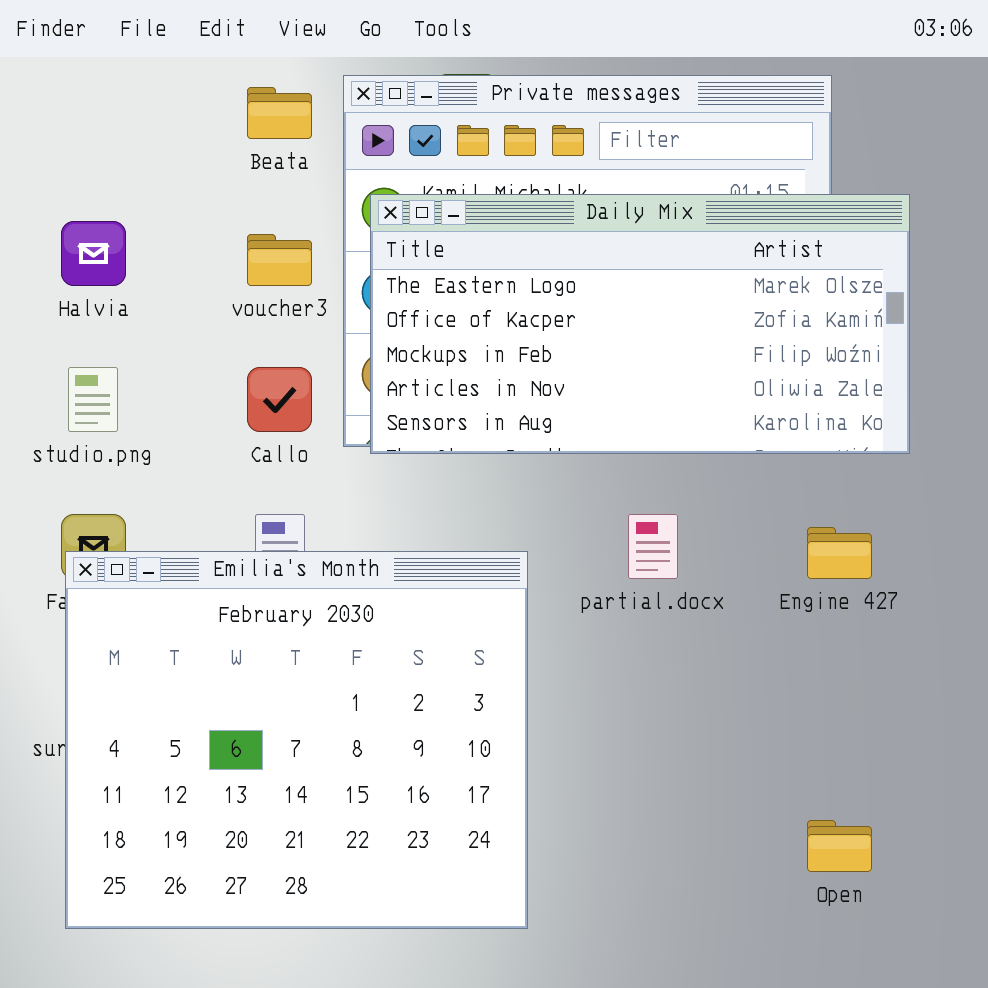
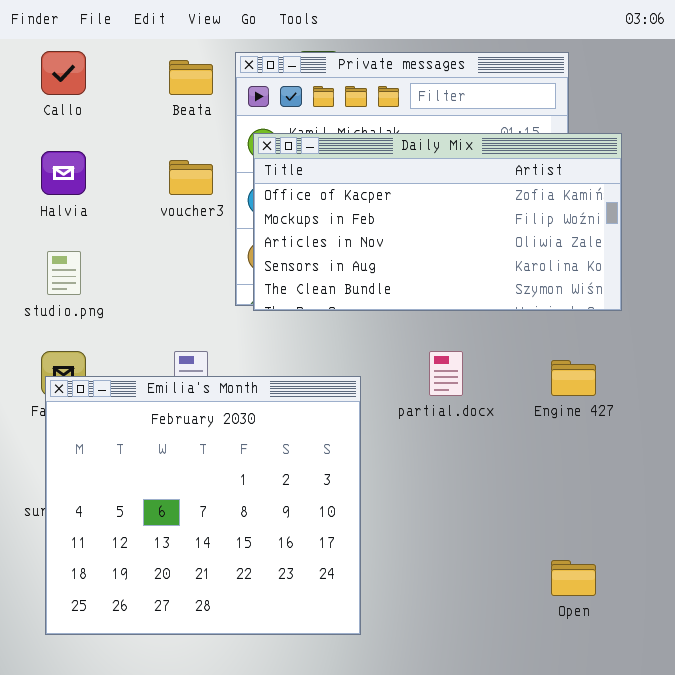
Daily Mix: [370,194,910,454] -> [253,133,622,311], scrolled down 1 row
Callo: [247,367,312,432] -> [41,51,86,95], moved

